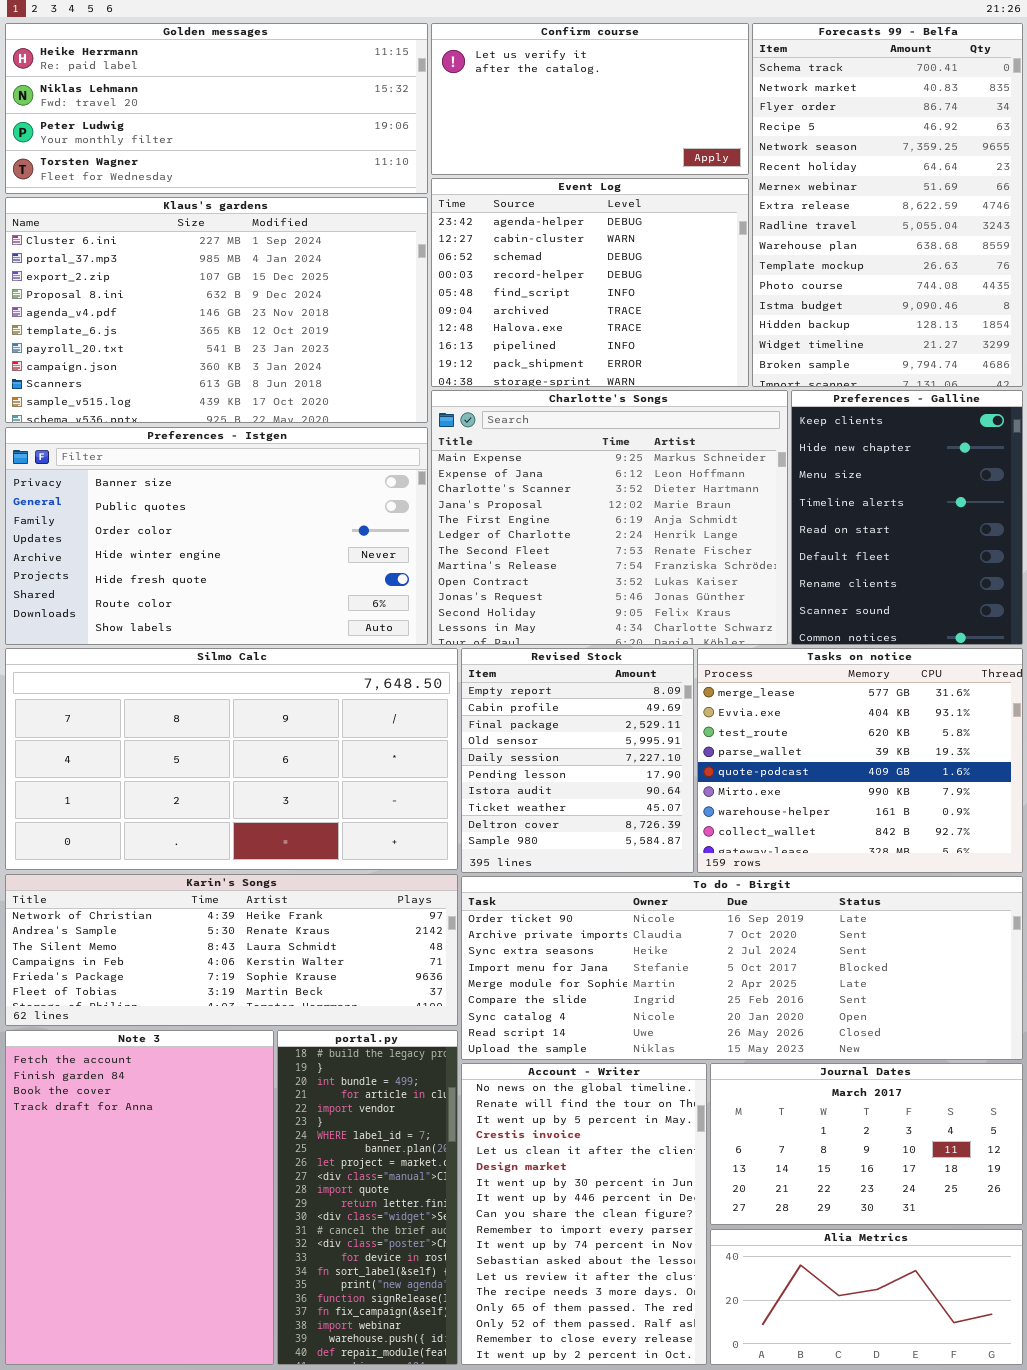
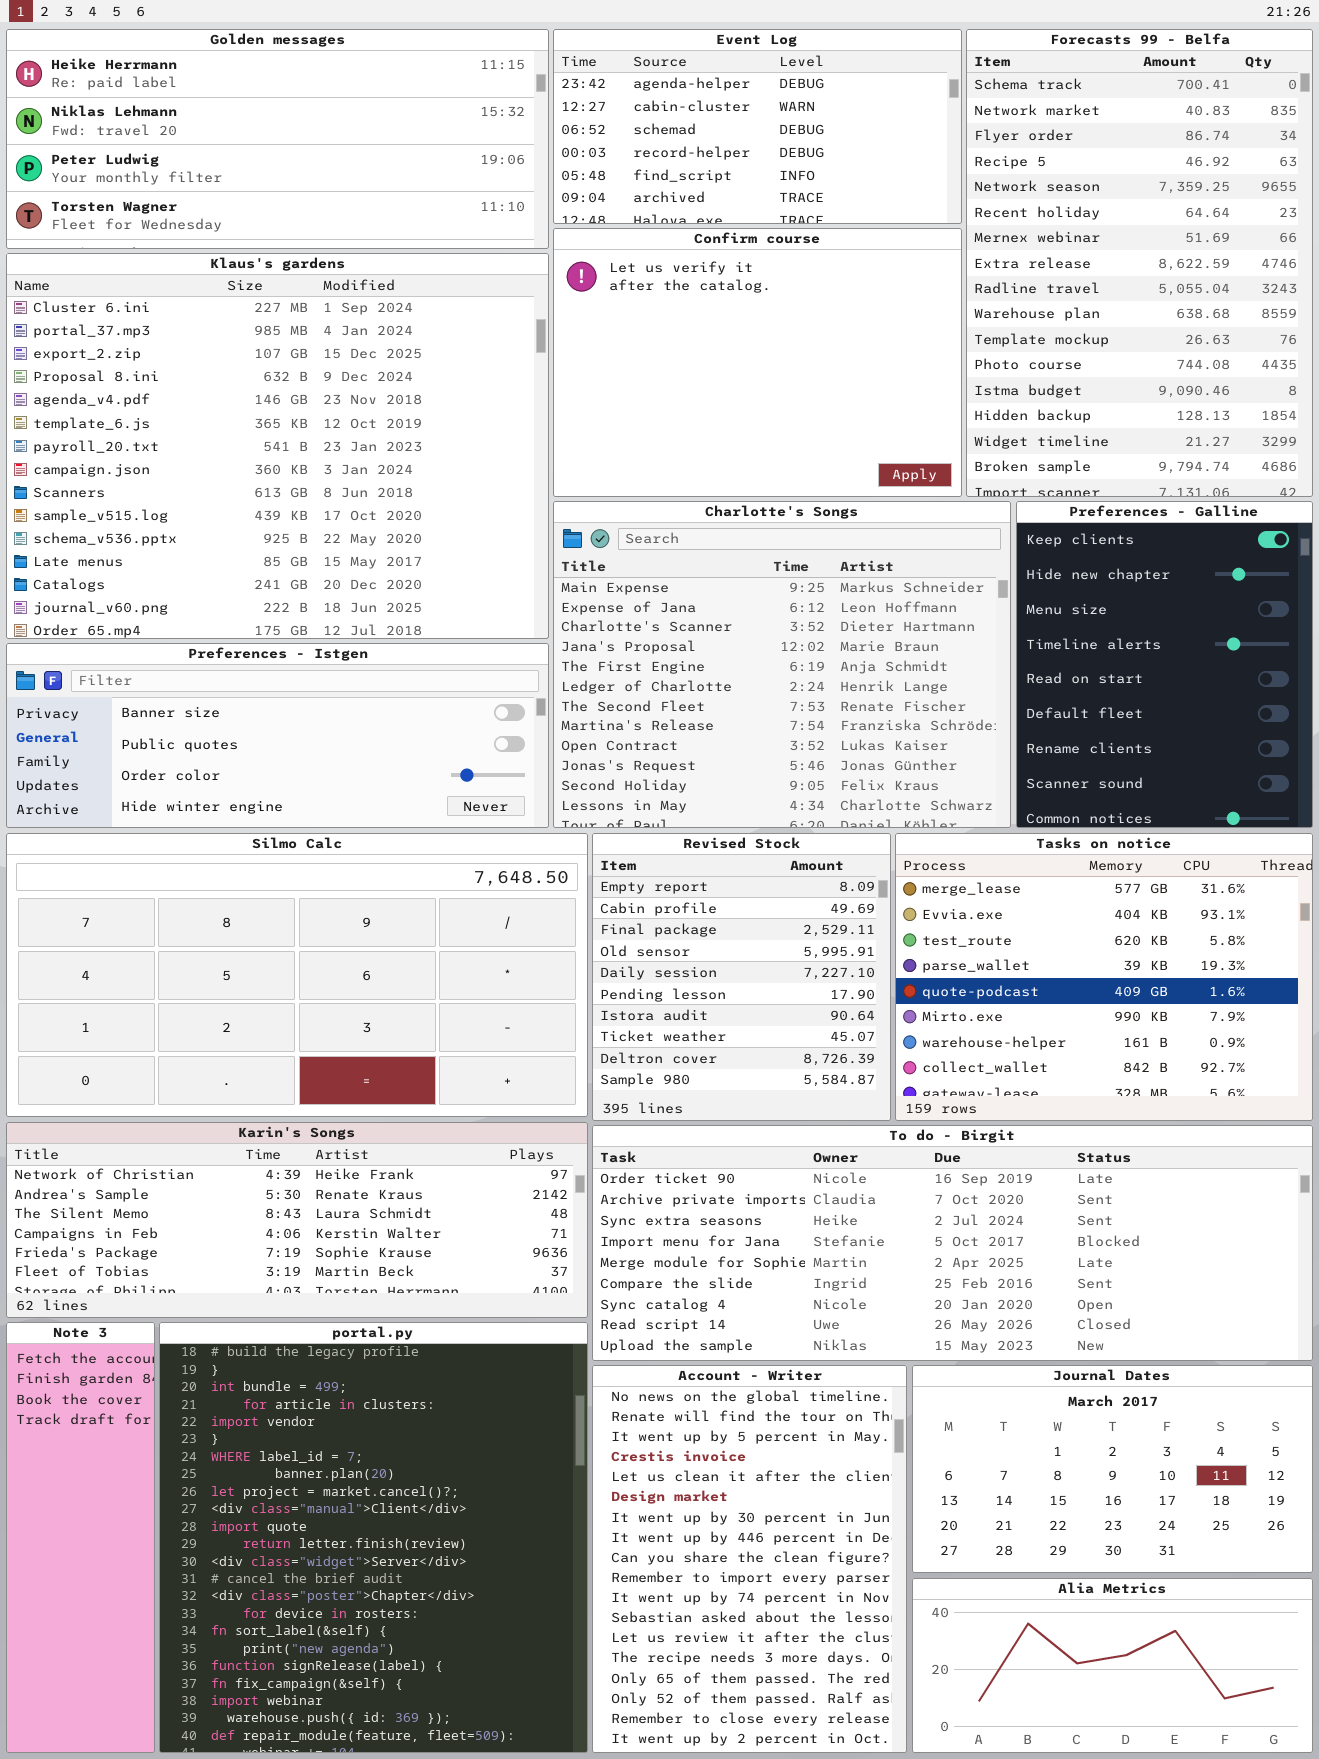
Confirm course: [431,23,749,175] -> [553,228,962,497], moved, resized
Event Log: [431,178,749,387] -> [553,29,962,224], moved, resized
Klaus's gardens: [5,197,428,423] -> [6,253,549,639], resized
Preferences - Istgen: [5,427,428,645] -> [6,643,549,828], resized
Note 3: [5,1030,274,1365] -> [6,1322,155,1753], resized
portal.py: [277,1030,458,1365] -> [159,1322,588,1753], resized

